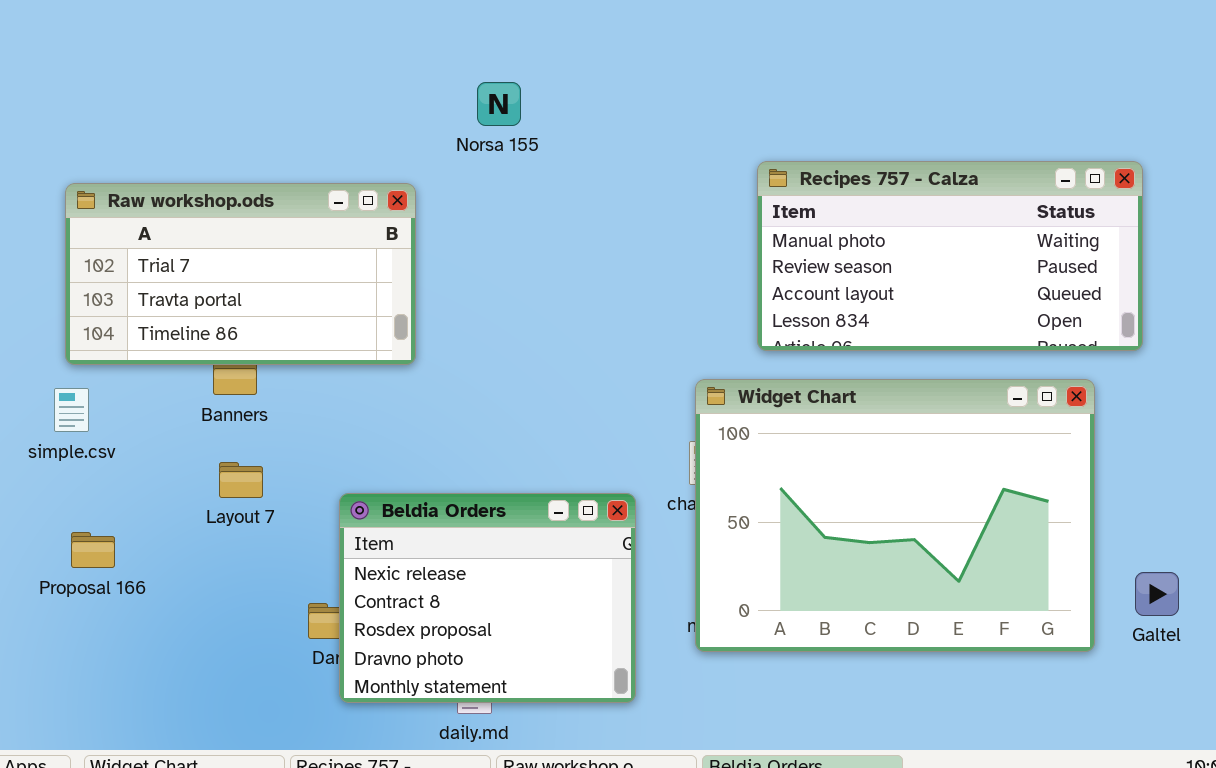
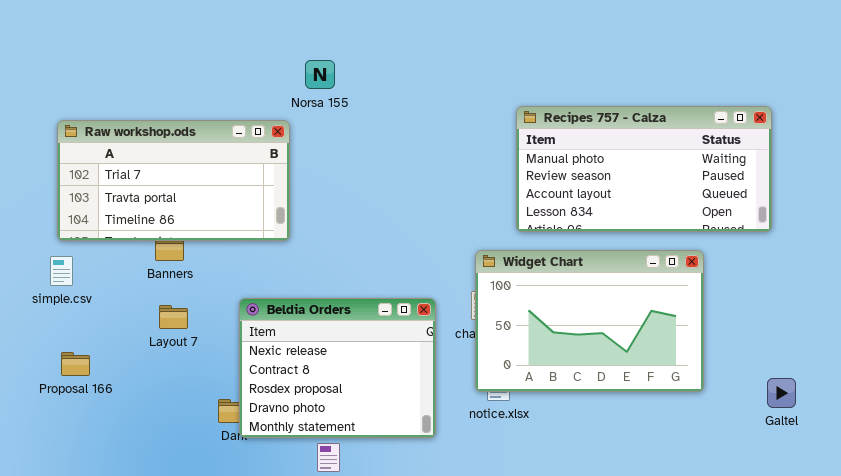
Norsa 155: [477,82,521,126] -> [305,60,335,89], moved
Widget Chart: [695,379,1095,652] -> [475,250,704,392], resized
Beldia Orders: [339,493,636,703] -> [239,298,436,438], moved

